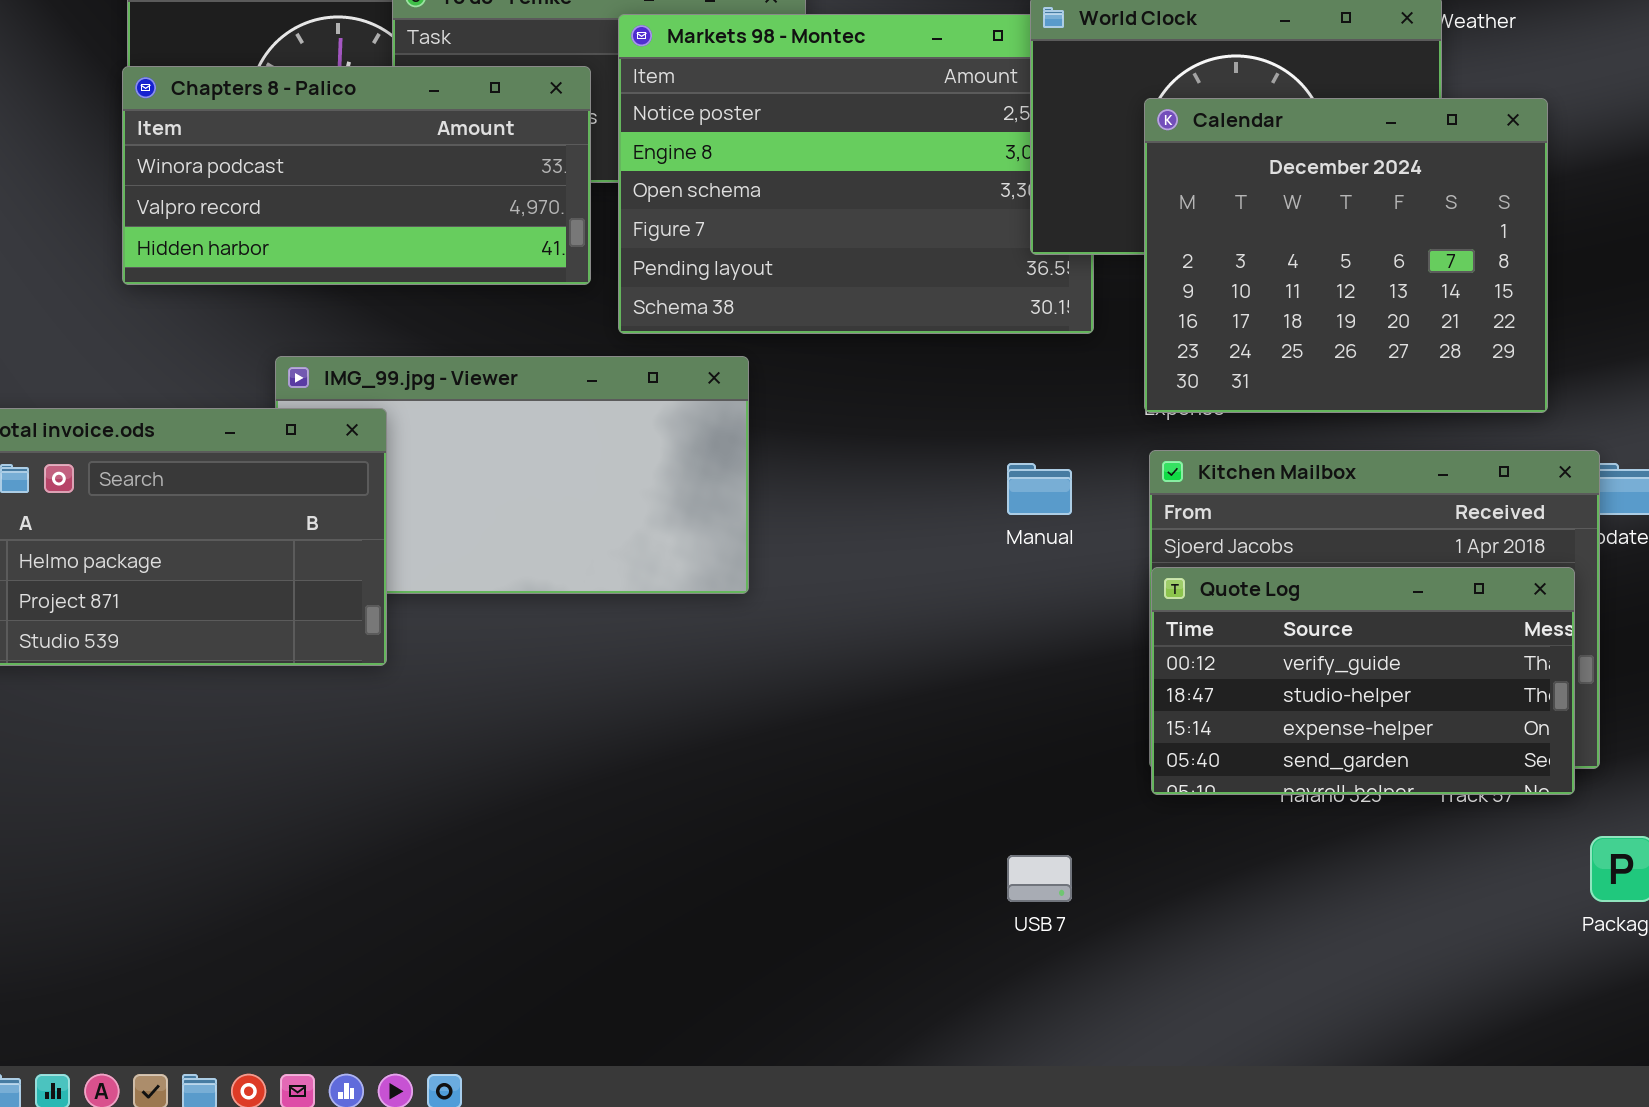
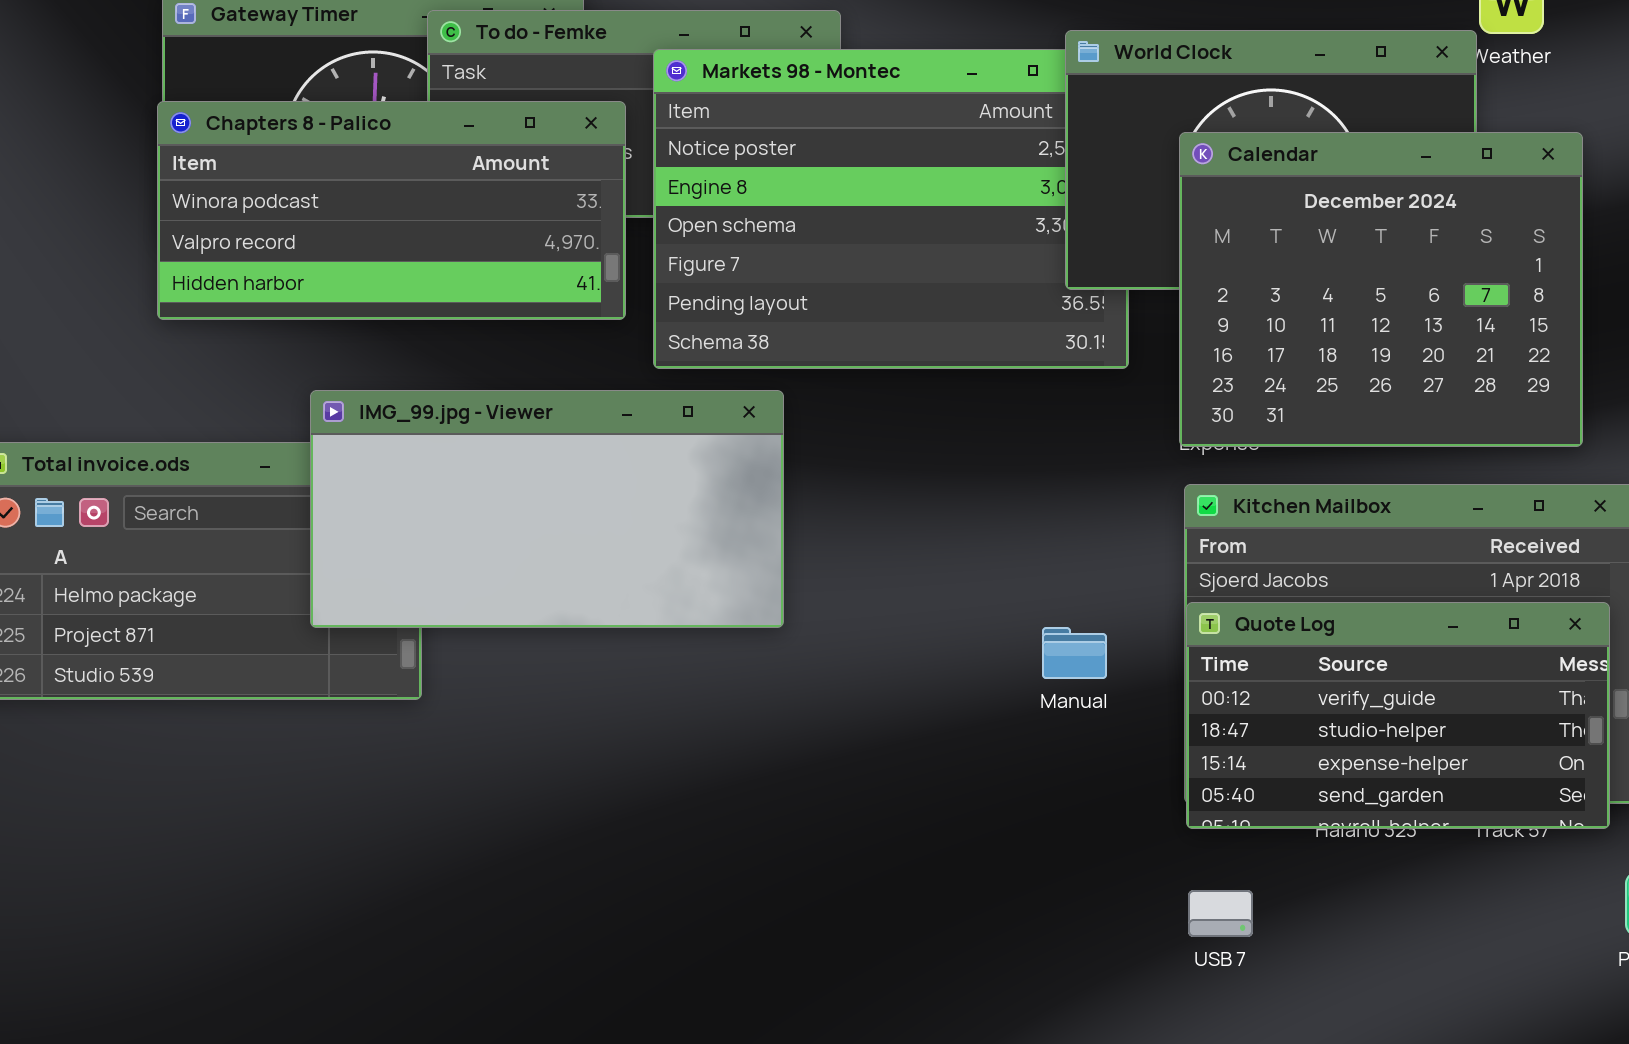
IMG_99.jpg - Viewer: [275,356,749,594] -> [310,390,784,628], raised
Manual: [1007,463,1072,515] -> [1042,627,1107,679], moved
USB 7: [1007,855,1072,902] -> [1188,890,1253,937], moved

